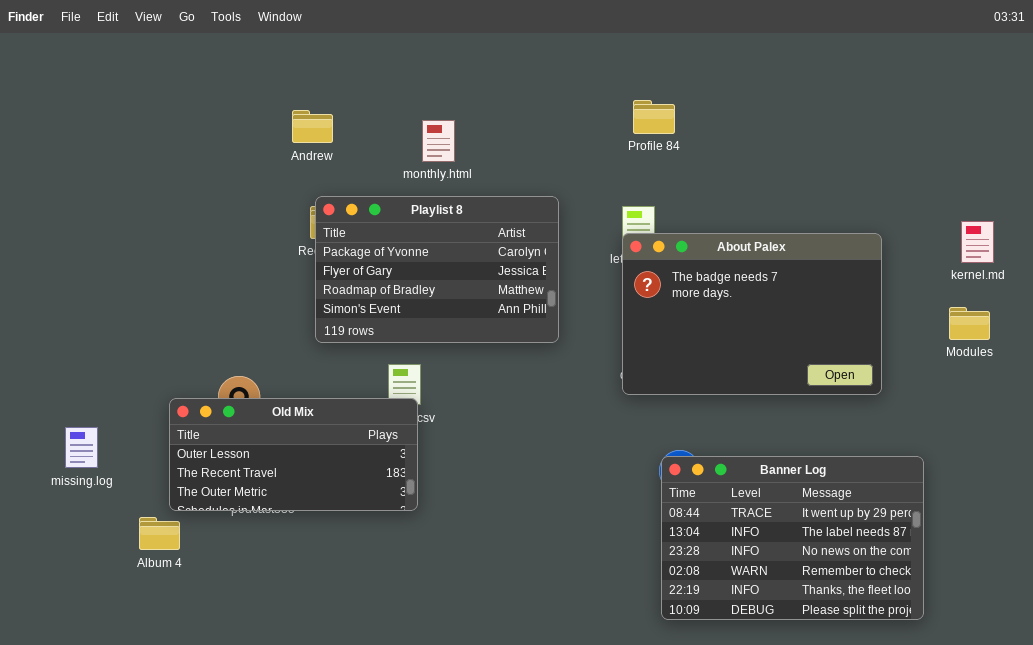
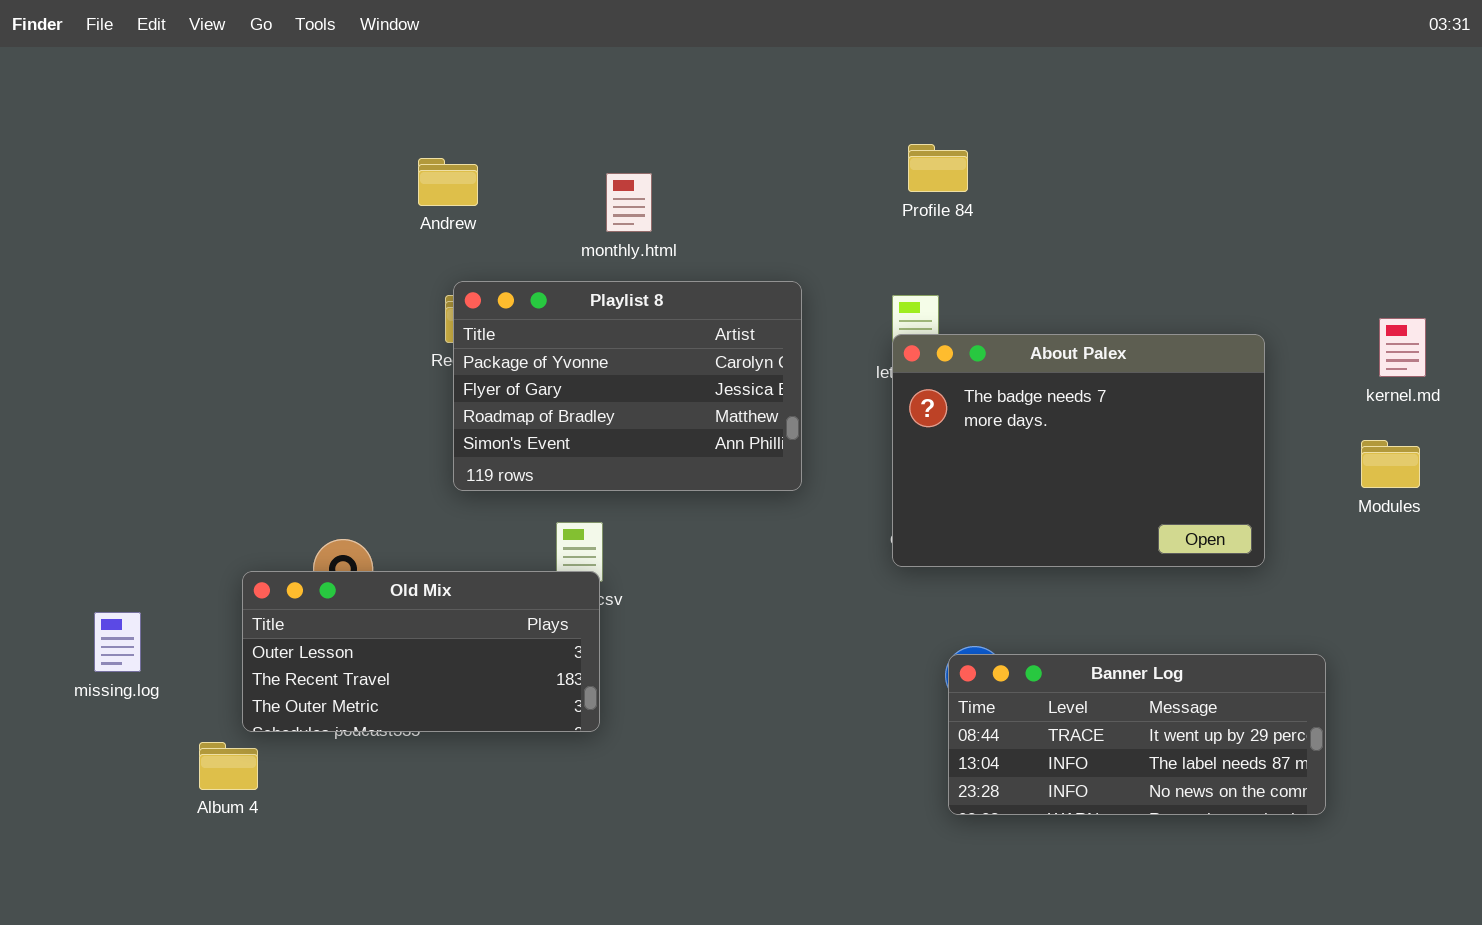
Banner Log: [661,456,924,620] -> [948,654,1326,815], resized

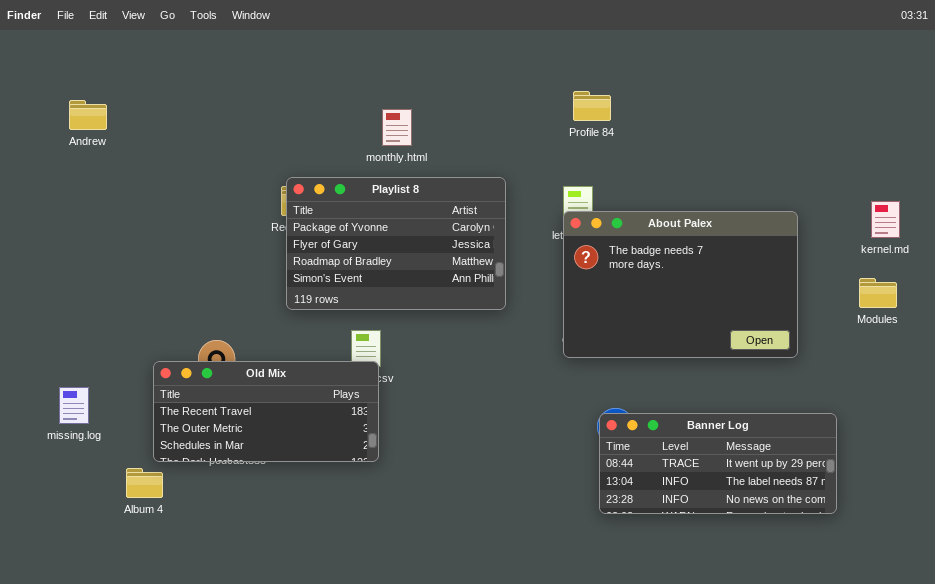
Andrew: [418,158,478,206] -> [69,100,107,130], moved
Old Mix: [242,571,600,732] -> [153,361,379,462], scrolled down 1 row

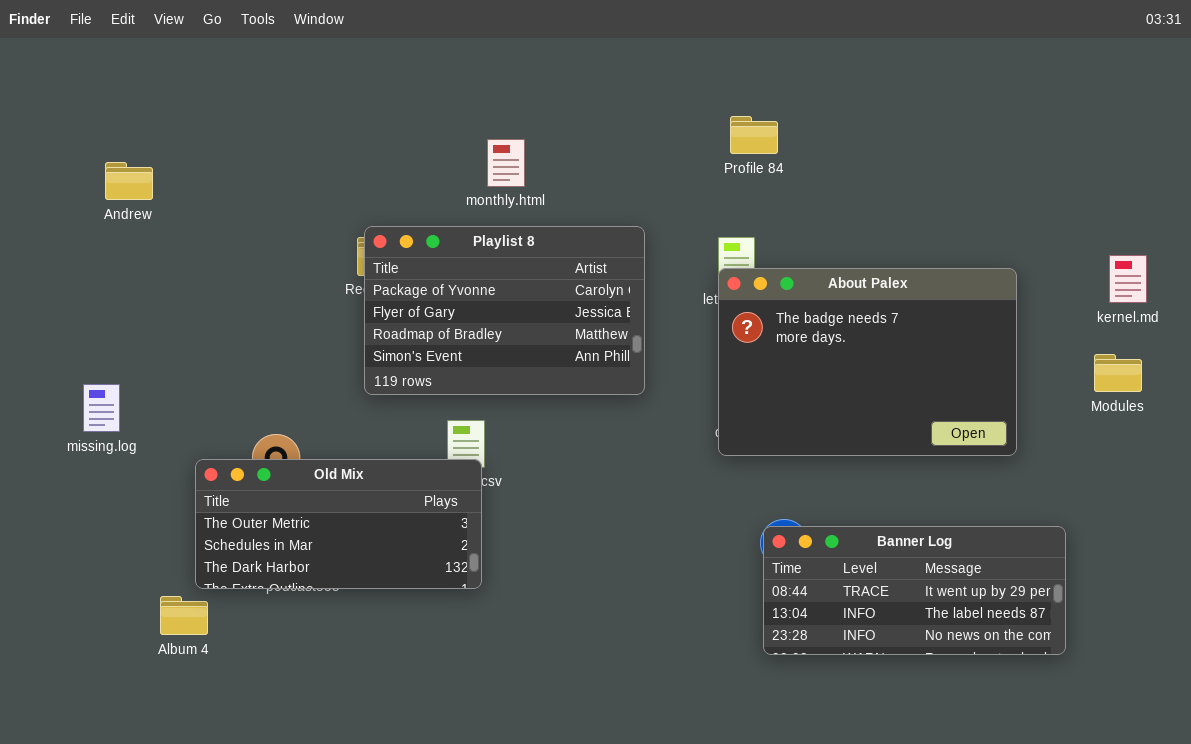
Andrew: [69,100,107,130] -> [105,162,153,200], moved
Old Mix: [153,361,379,462] -> [195,459,482,589], scrolled down 1 row
missing.log: [59,387,89,424] -> [83,384,120,432], moved

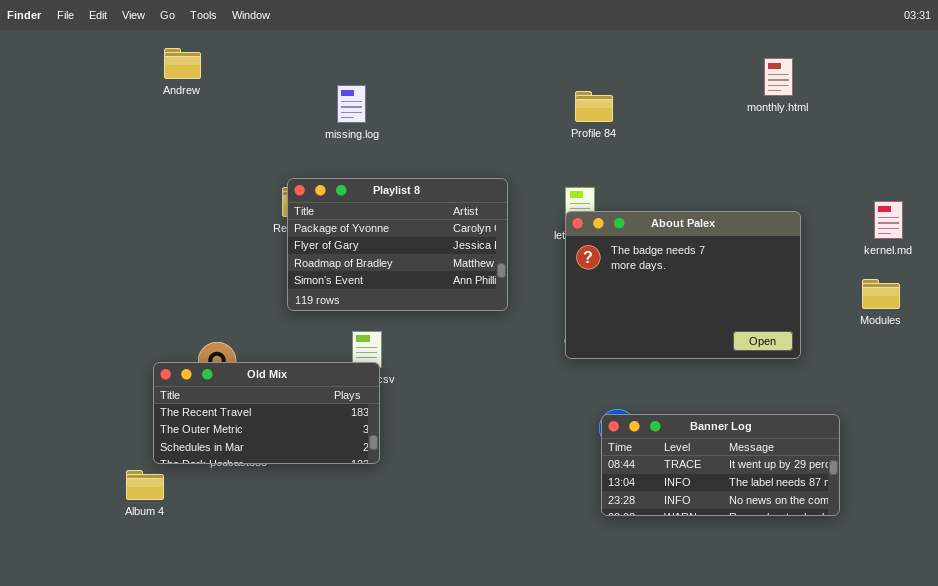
monthly.html: [487,139,525,187] -> [764,58,793,96], moved
Andrew: [105,162,153,200] -> [164,48,201,79], moved
missing.log: [83,384,120,432] -> [337,85,366,123], moved
Old Mix: [195,459,482,589] -> [153,362,380,464], scrolled up 1 row

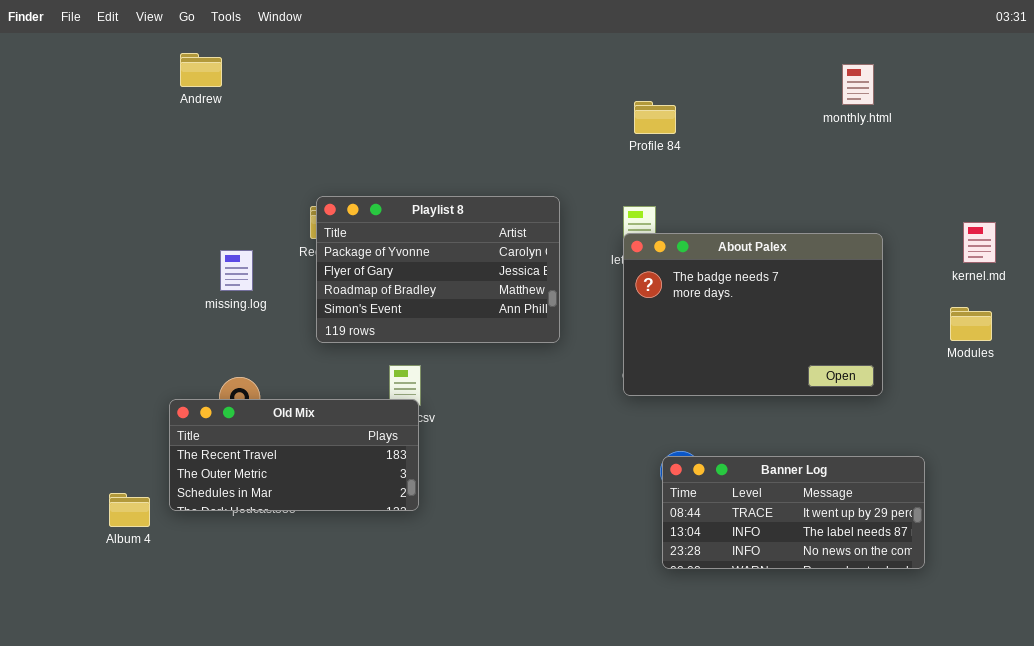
missing.log: [337,85,366,123] -> [220,250,253,291], moved
Album 4: [126,470,164,500] -> [109,493,150,527], moved

